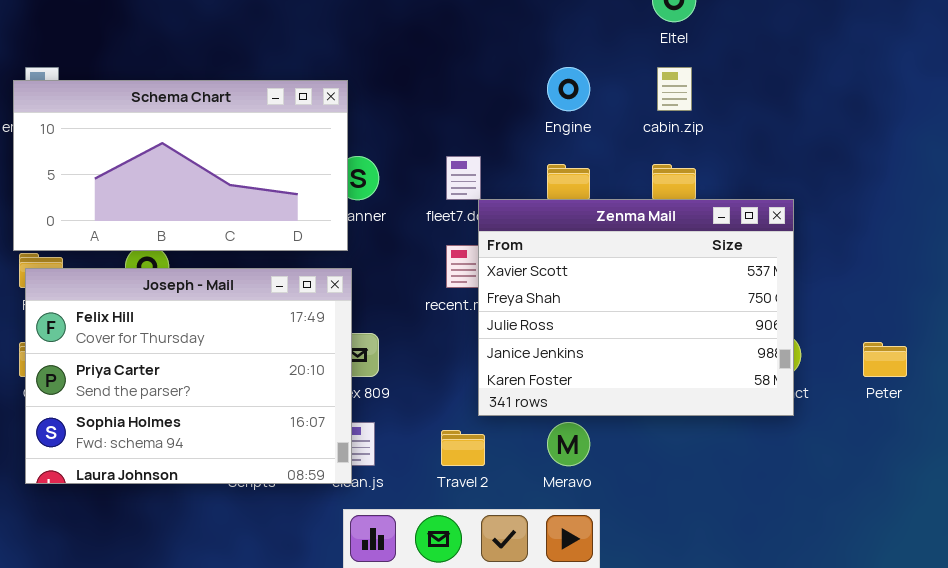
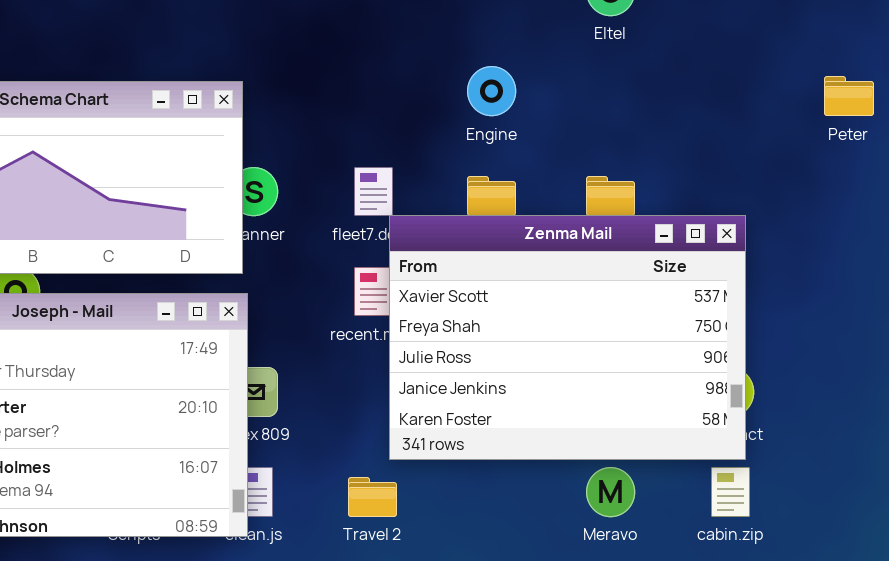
cabin.zip: [657,67,692,111] -> [711,467,750,517], moved
Peter: [863,342,907,377] -> [824,76,874,116], moved
Meravo: [547,422,590,466] -> [586,467,635,517], moved

